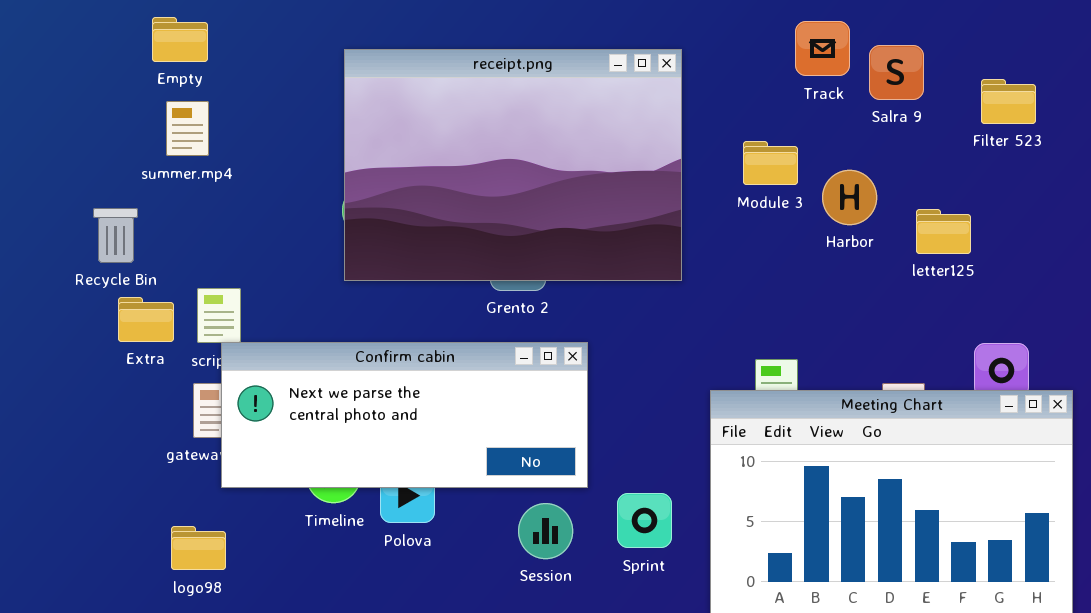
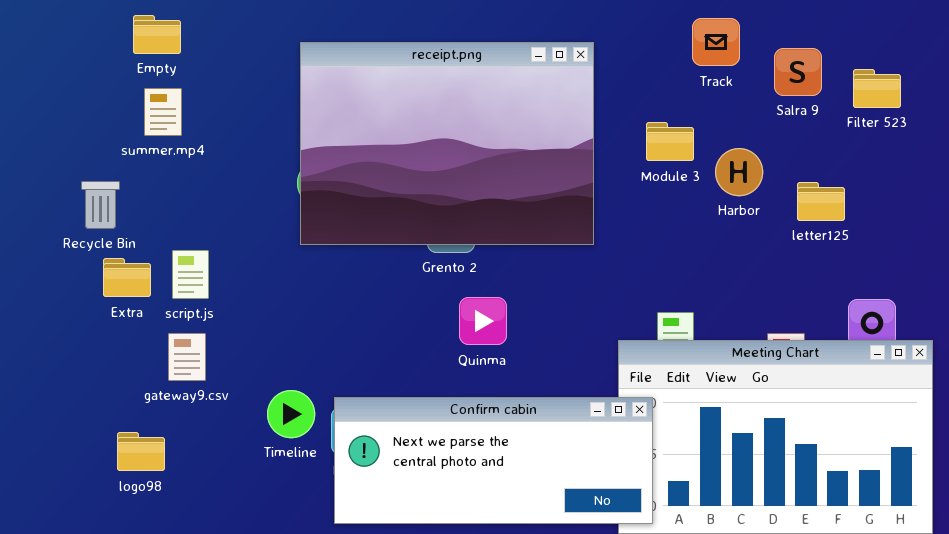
Salra 9: [869,45,924,100] -> [774,48,822,96], moved
Confirm cabin: [221,342,588,488] -> [334,397,653,524], moved
logo98: [171,526,226,570] -> [117,432,165,471], moved

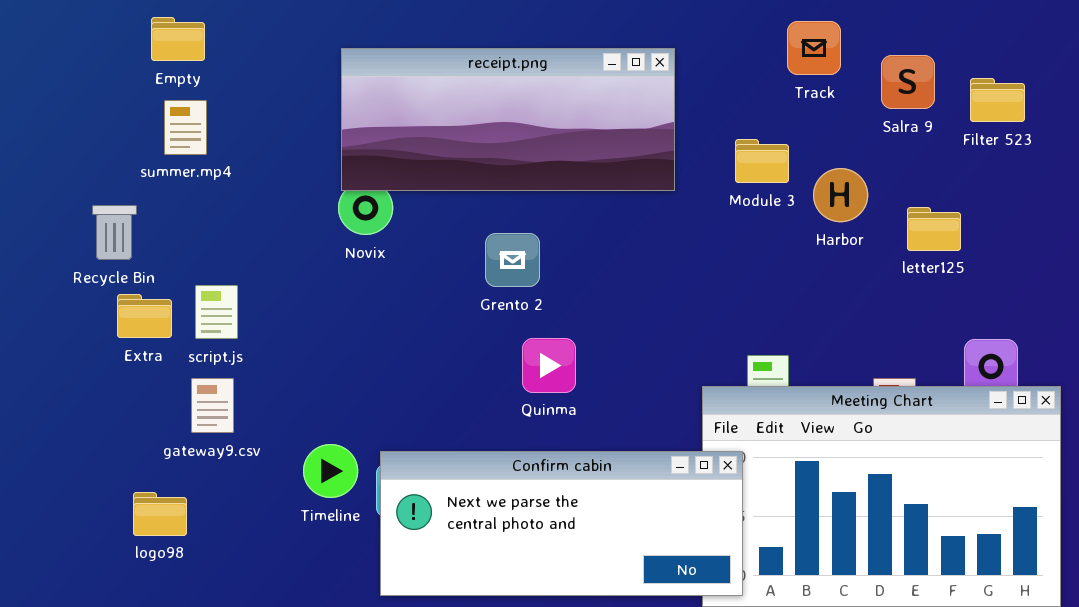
receipt.png: [300,42,594,245] -> [341,48,675,191], resized

